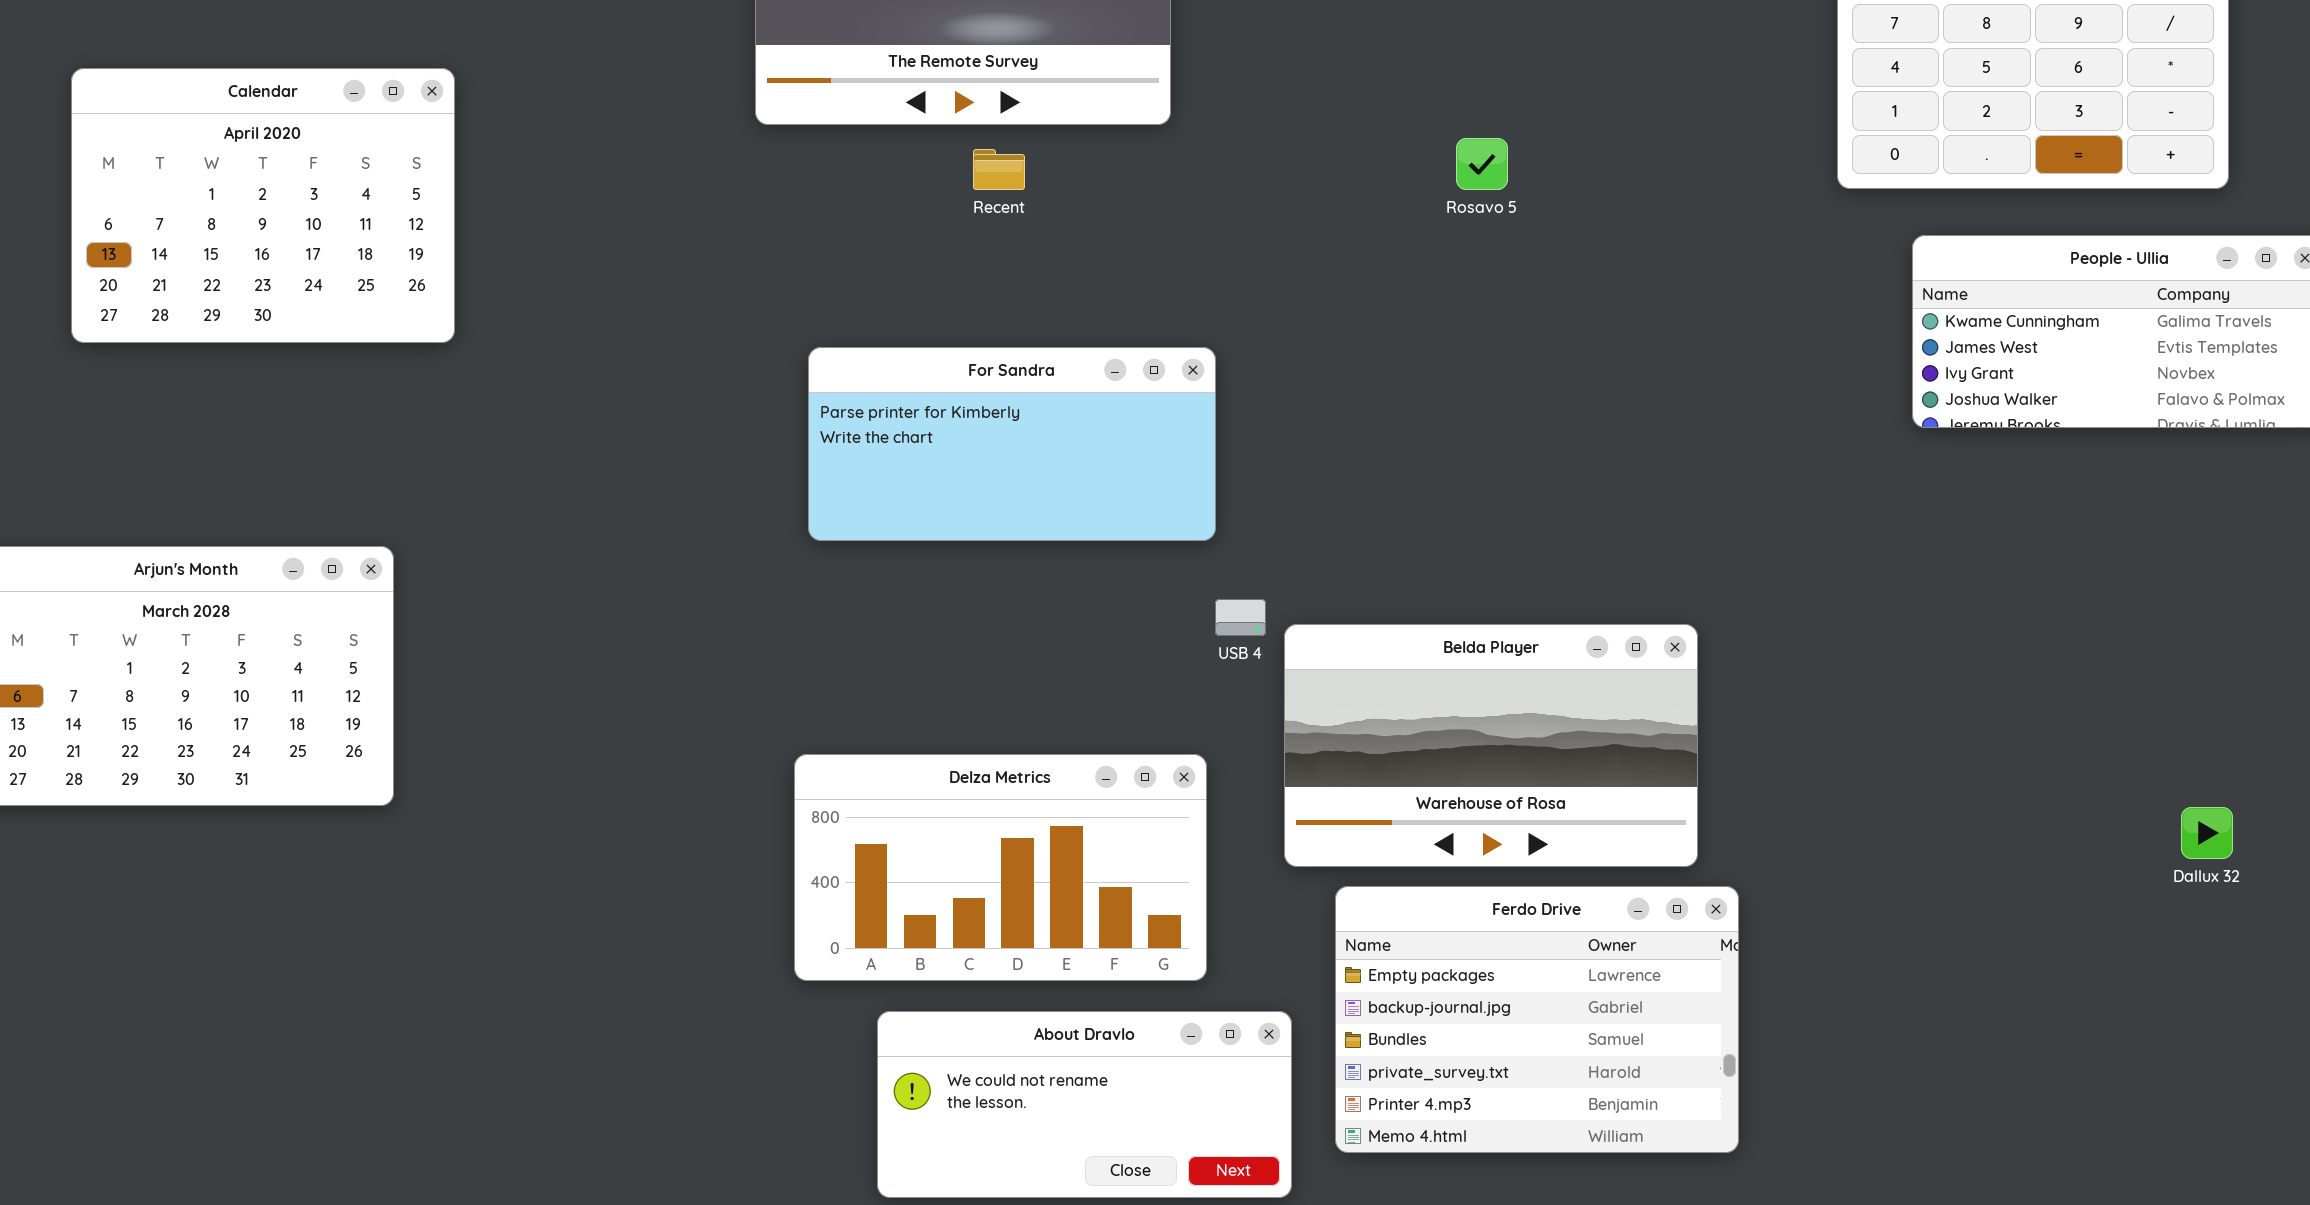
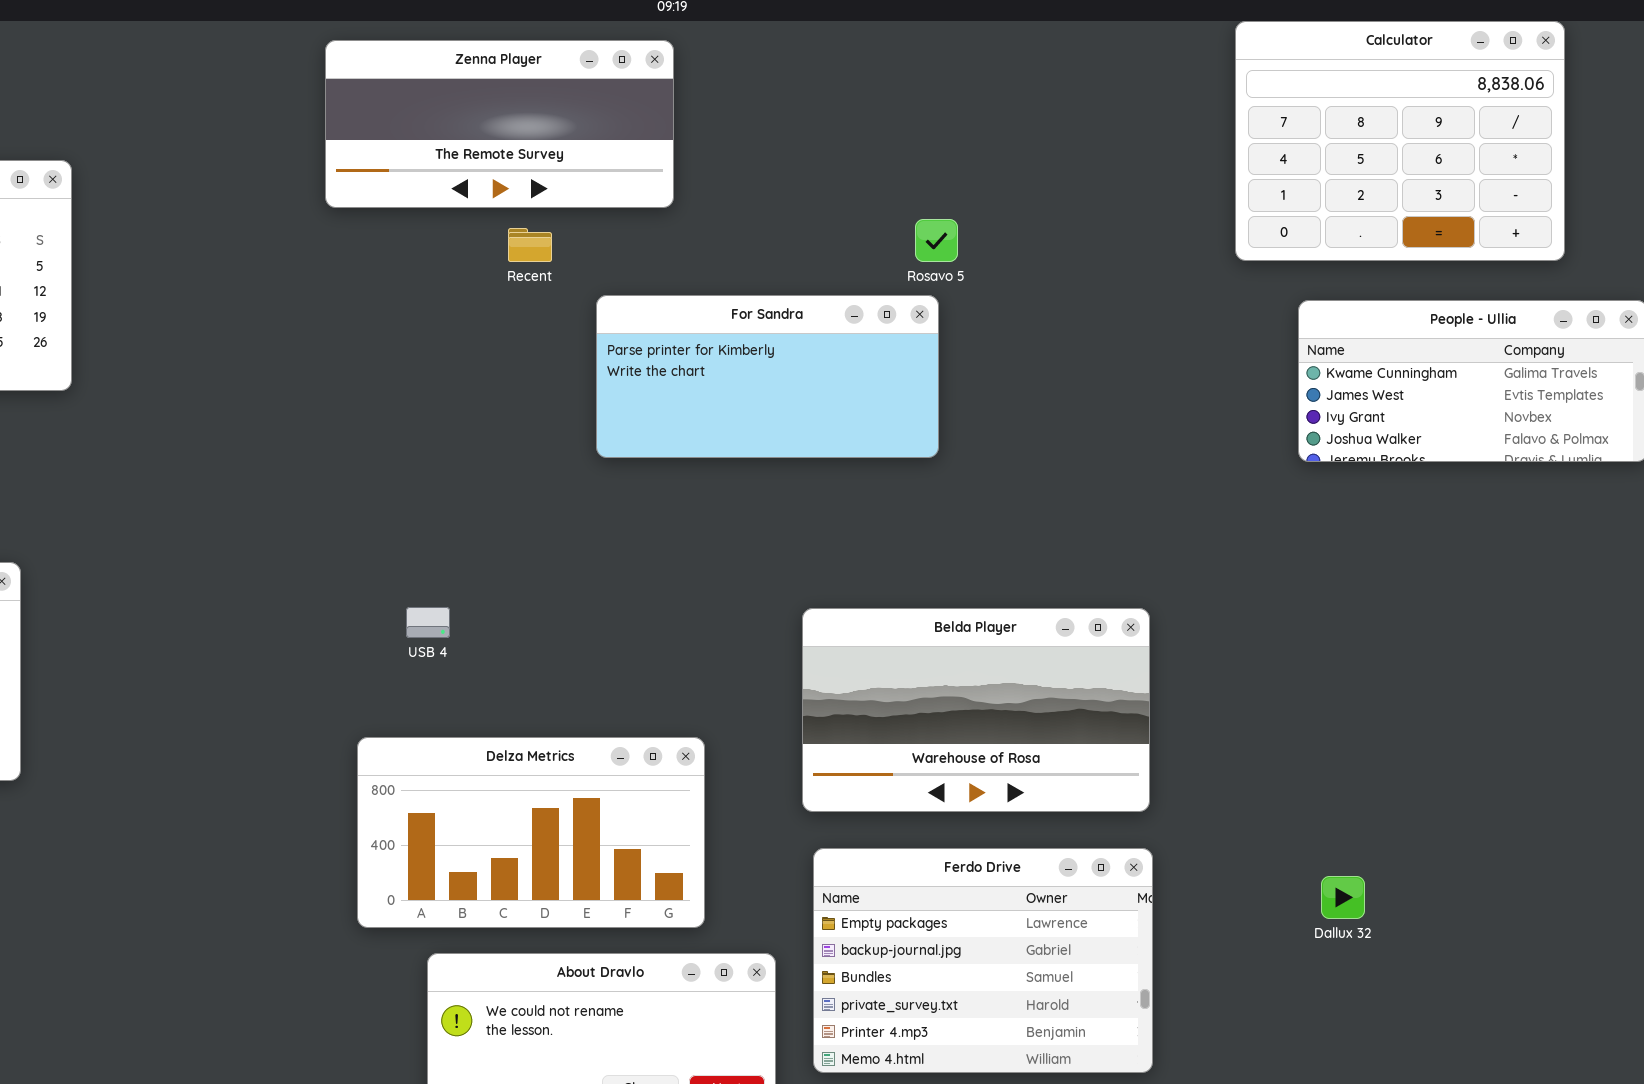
For Sandra: [808,347,1216,541] -> [596,295,939,458], moved
USB 4: [1215,599,1266,636] -> [406,607,450,638], moved
Belda Player: [1284,624,1698,867] -> [802,608,1150,812], moved
Dallux 32: [2181,807,2233,859] -> [1321,876,1365,919], moved

